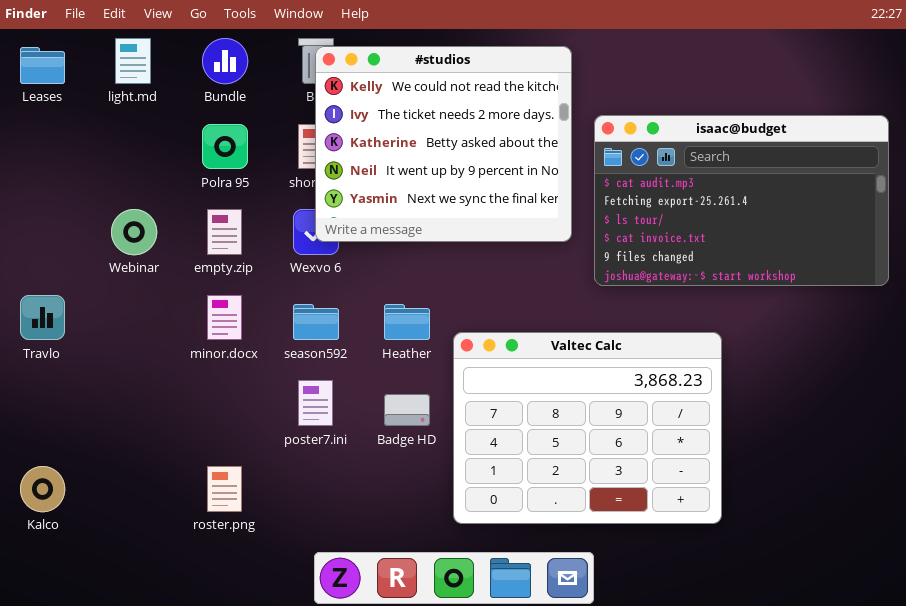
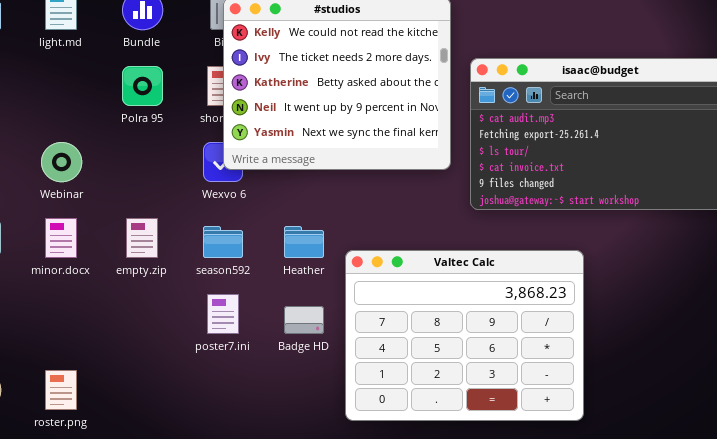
empty.zip: [207,209,242,255] -> [126,218,158,258], moved
minor.docx: [207,295,242,340] -> [45,218,77,258], moved
roster.png: [207,466,242,512] -> [45,370,77,410], moved

